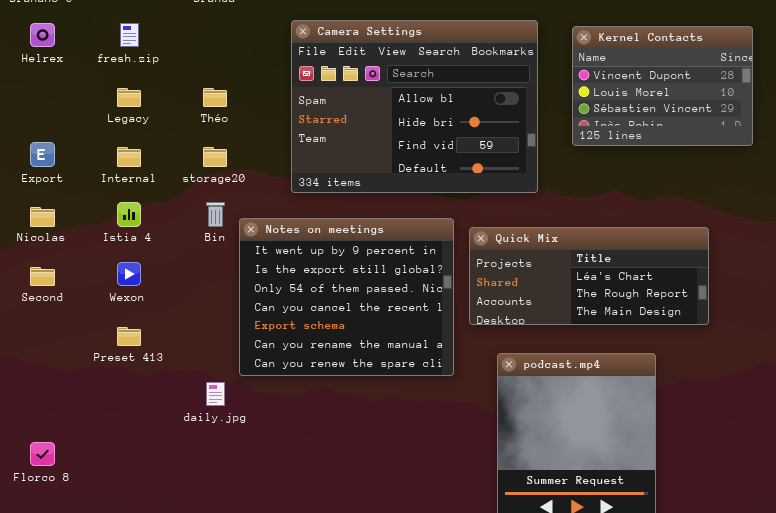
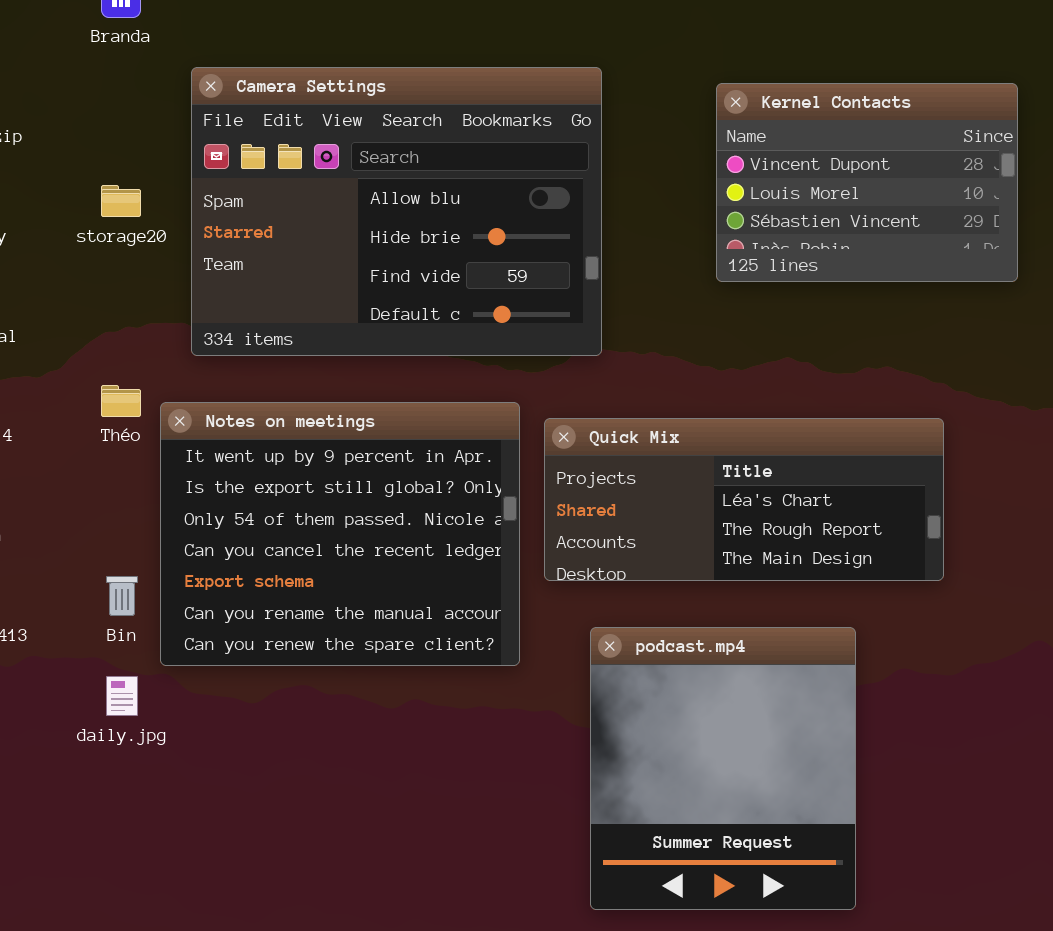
Camera Settings: [291,20,538,193] -> [191,67,602,356], moved
Théo: [203,88,227,107] -> [101,385,141,417], moved
storage20: [203,147,227,167] -> [101,185,141,217], moved
Bin: [206,202,225,227] -> [106,576,138,616], moved

